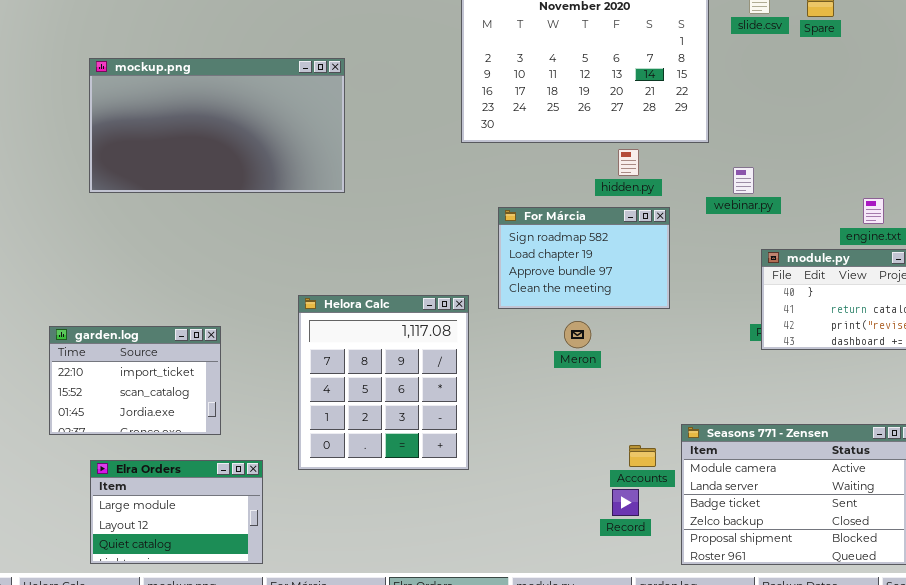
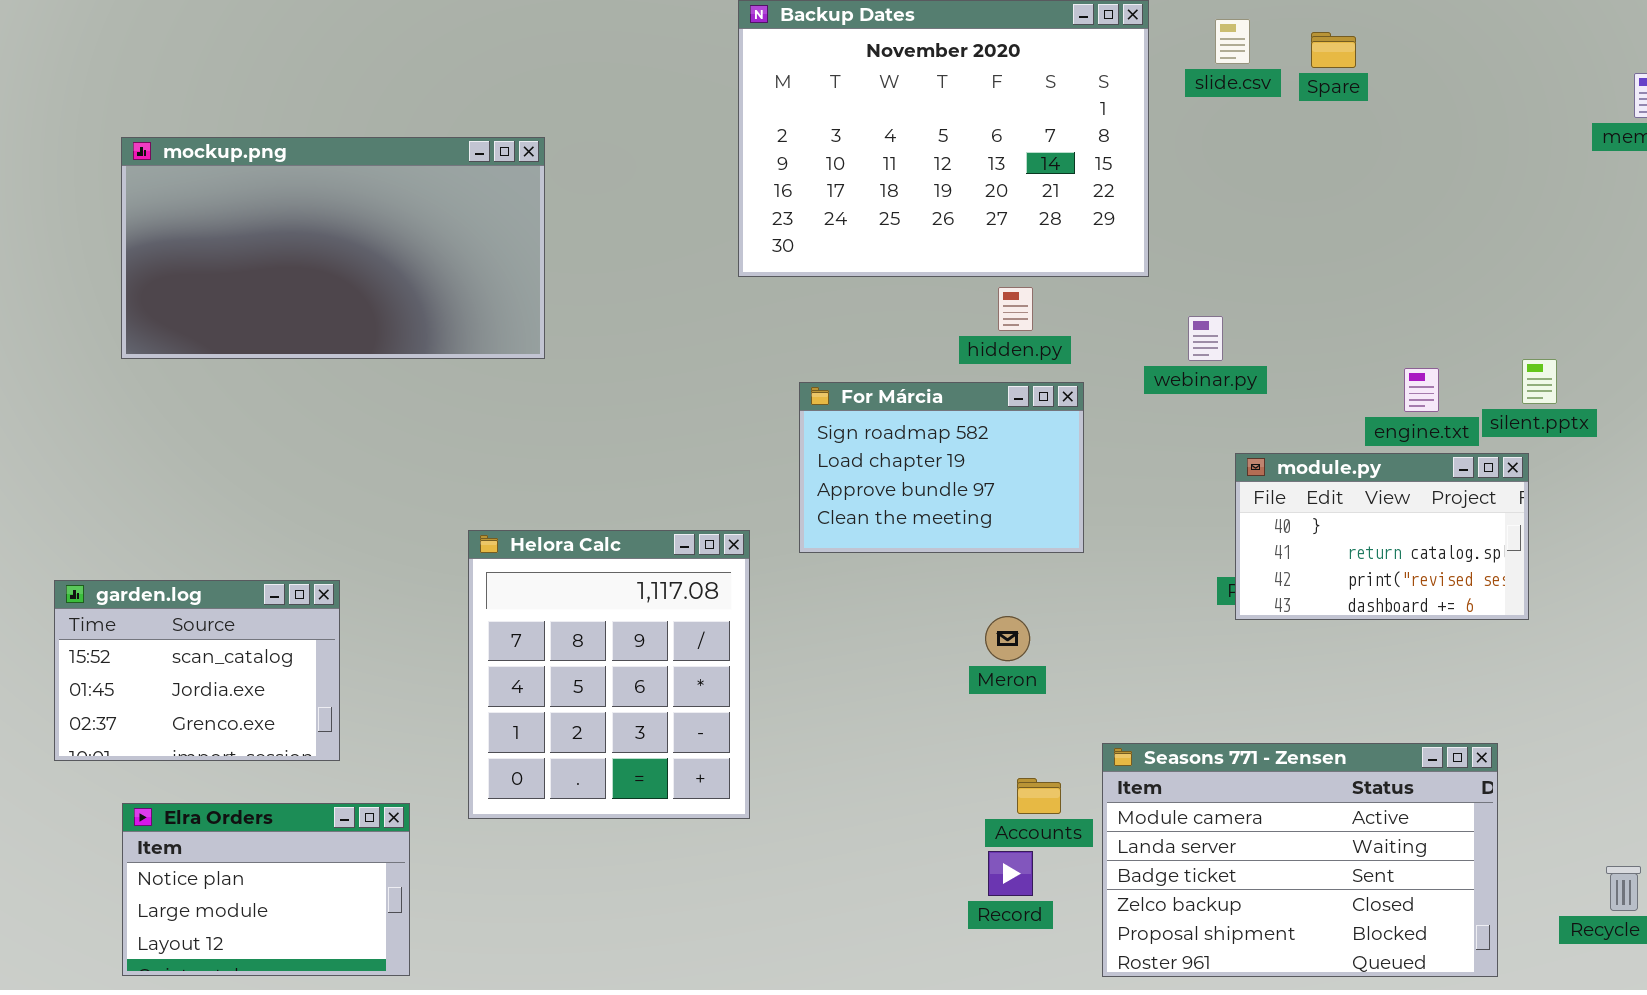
Meron: [564,321,591,348] -> [985,616,1030,661], moved
garden.log: [49,326,221,435] -> [54,580,340,761], scrolled down 1 row
Elra Orders: [90,460,263,564] -> [122,803,410,976], scrolled up 1 row

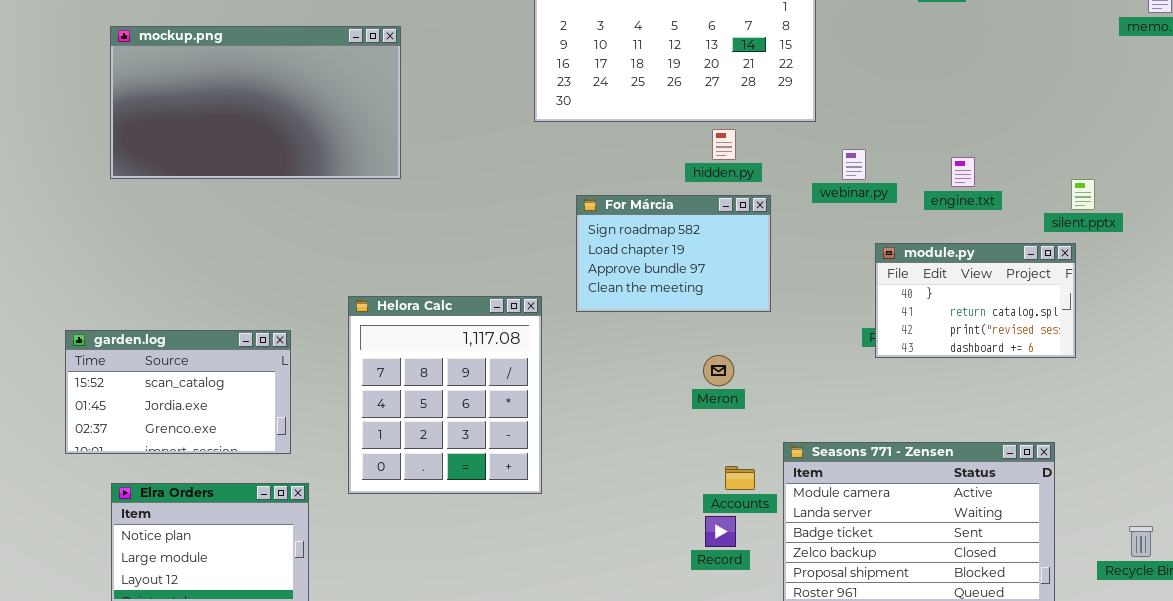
engine.txt: [1404,368,1439,412] -> [951,157,975,187], moved
garden.log: [54,580,340,761] -> [65,330,291,454], resized

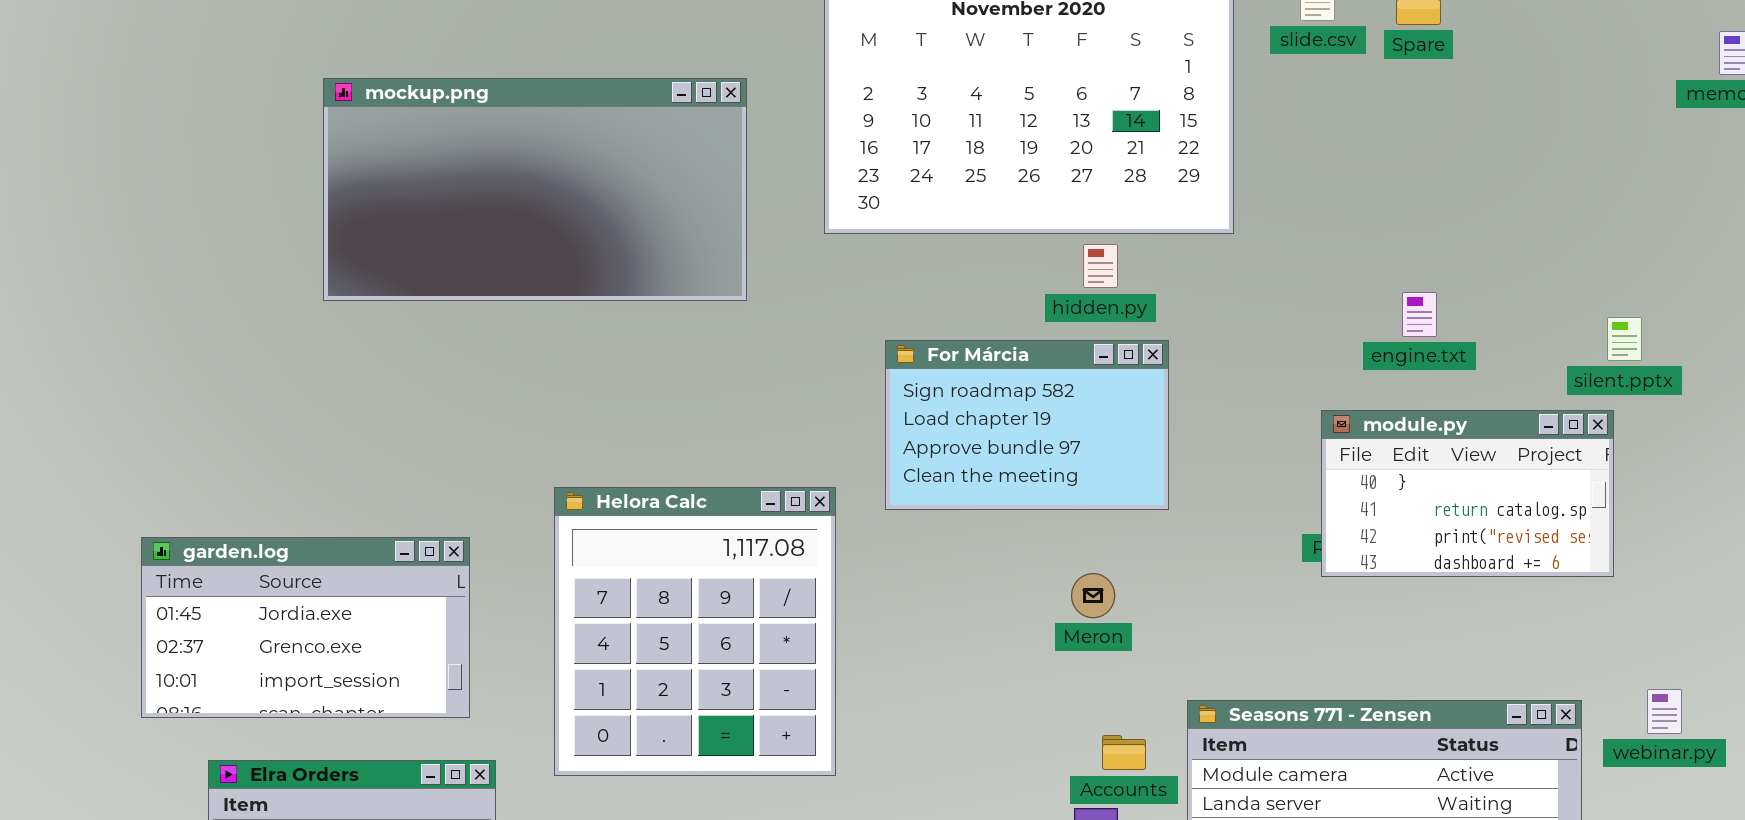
mockup.png: [110,26,401,179] -> [323,78,747,301], moved
webinar.py: [842,149,866,180] -> [1647,689,1682,734], moved
engine.txt: [951,157,975,187] -> [1402,292,1437,337], moved
garden.log: [65,330,291,454] -> [141,537,470,718], scrolled down 1 row

